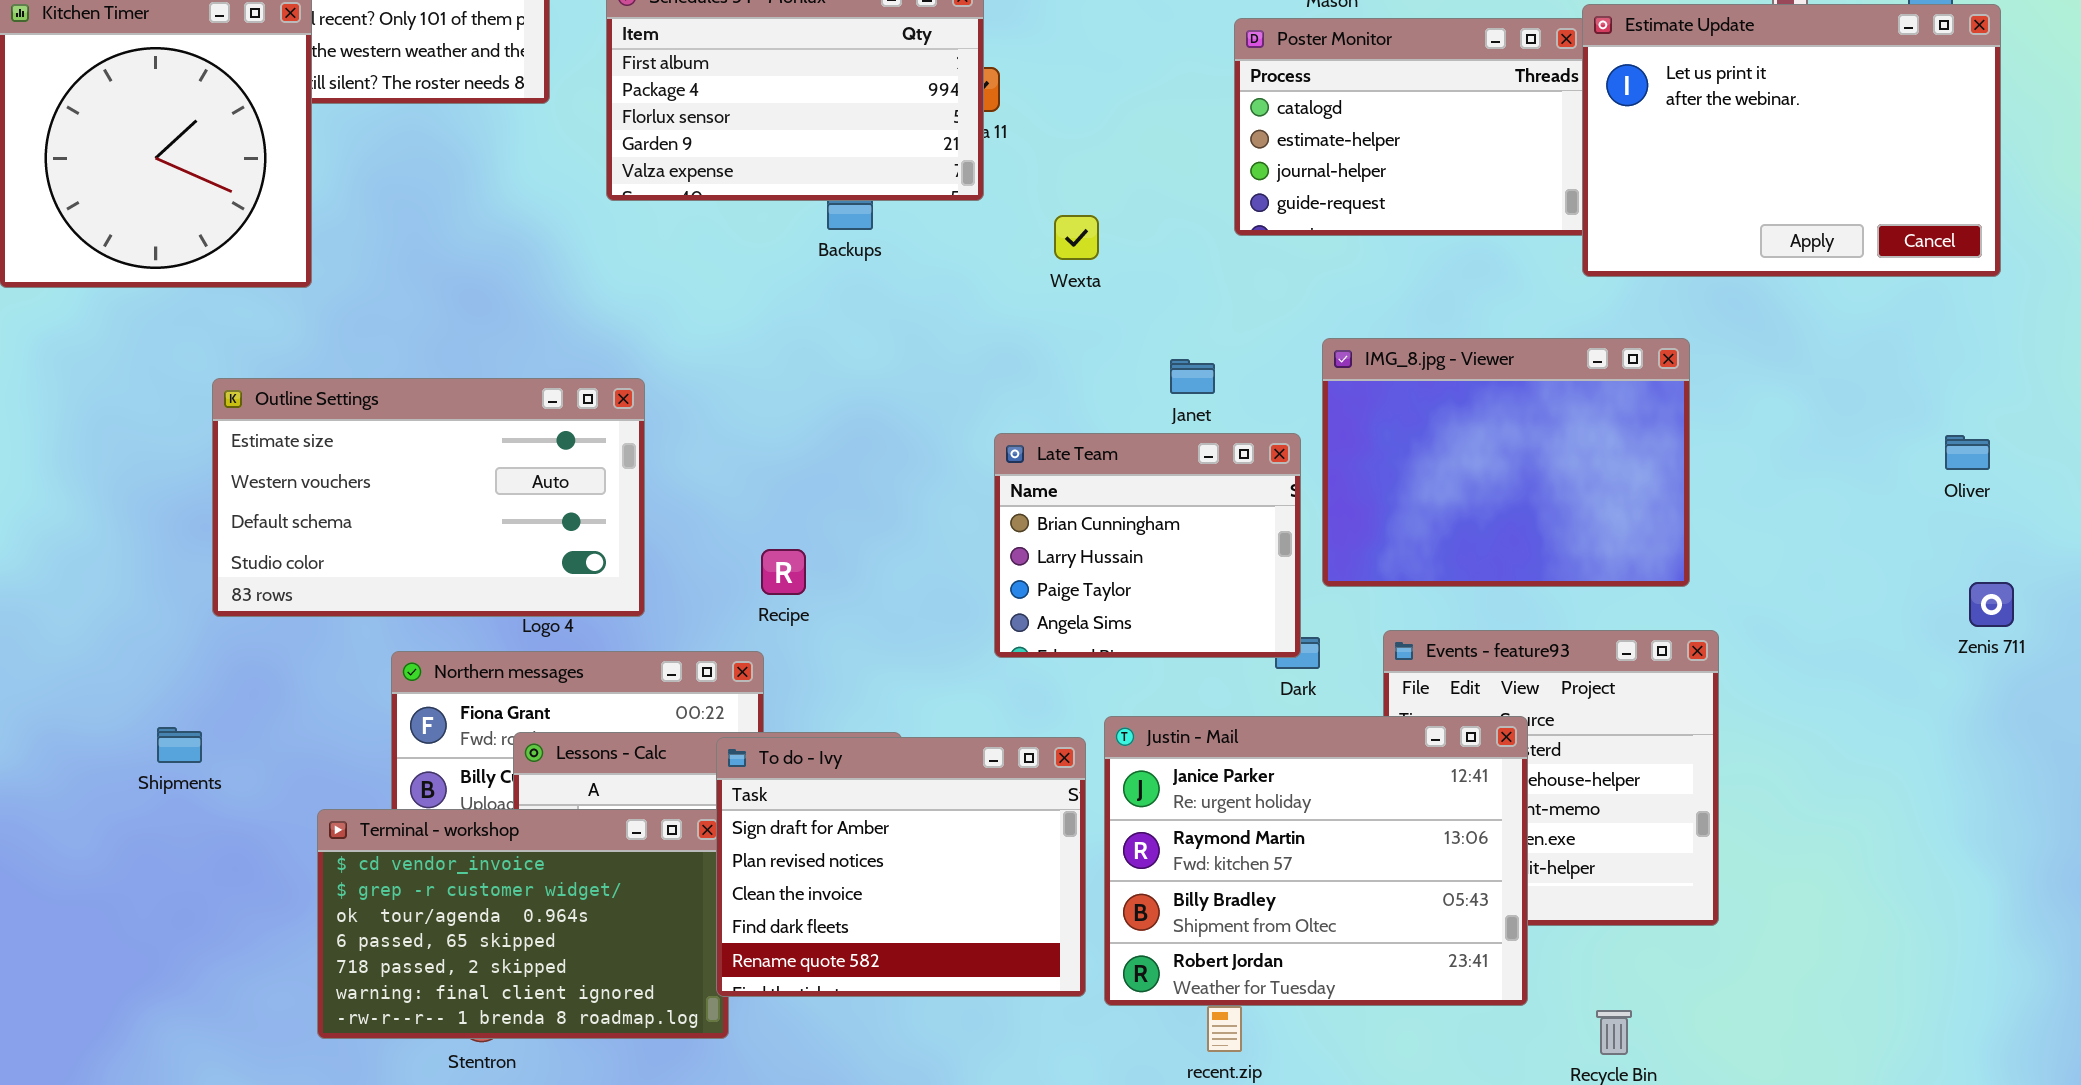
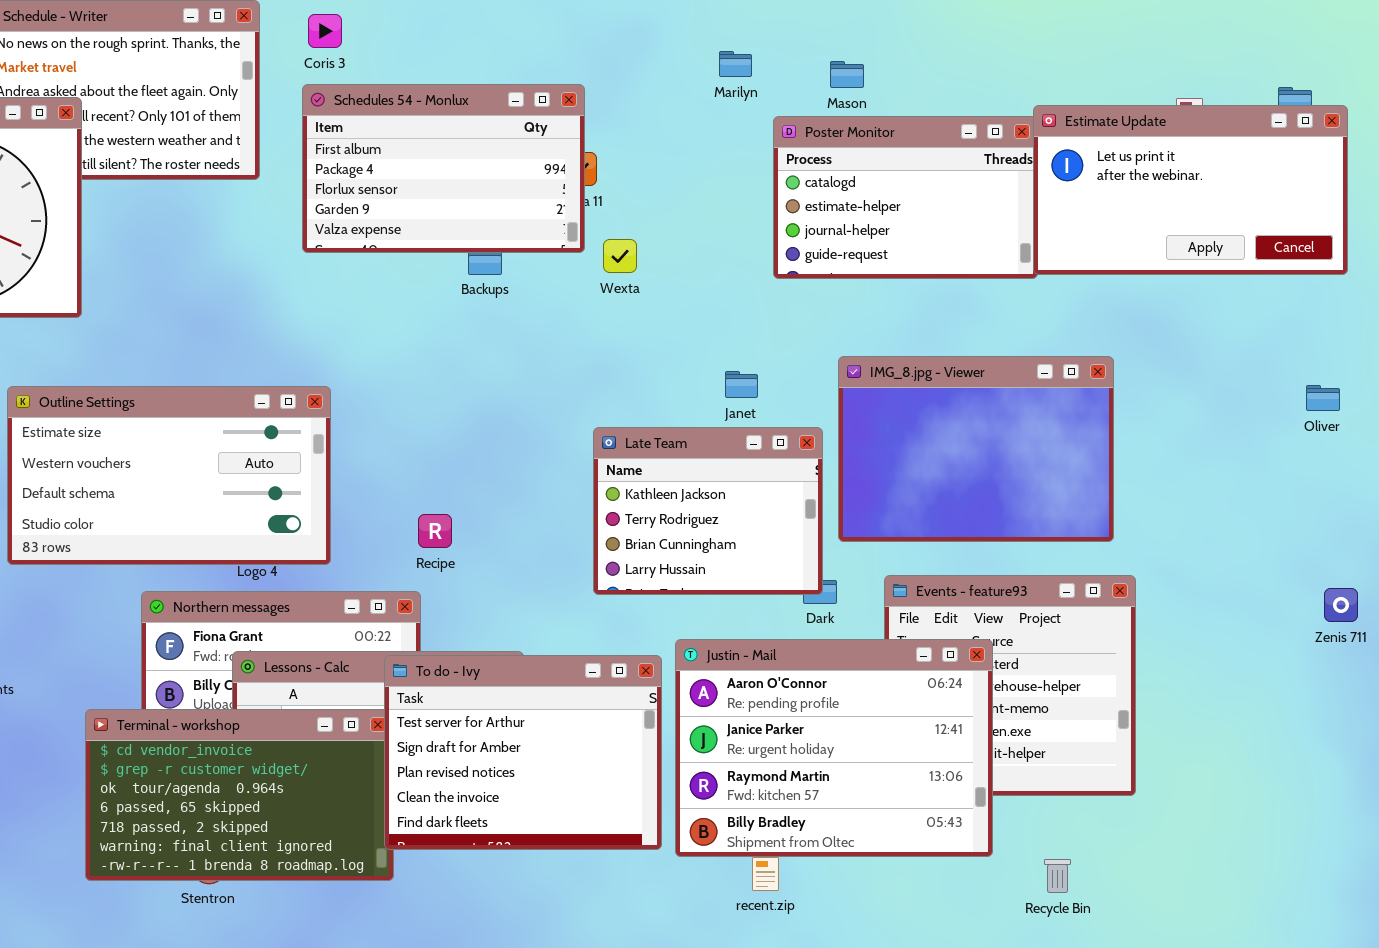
Estimate Update: [1582,4,2001,277] -> [1033,105,1348,275], resized
Wexta: [1054,215,1099,260] -> [603,239,637,273], moved
Late Team: [994,433,1301,658] -> [593,427,823,595], scrolled up 2 rows
Oliver: [1945,435,1990,470] -> [1306,385,1340,411], moved
Zenis 711: [1969,582,2014,627] -> [1324,588,1358,622], moved
Justin - Mail: [1104,716,1528,1006] -> [675,639,993,857], scrolled up 1 row
To do - Ivy: [716,737,1086,997] -> [384,655,662,850], scrolled up 1 row

